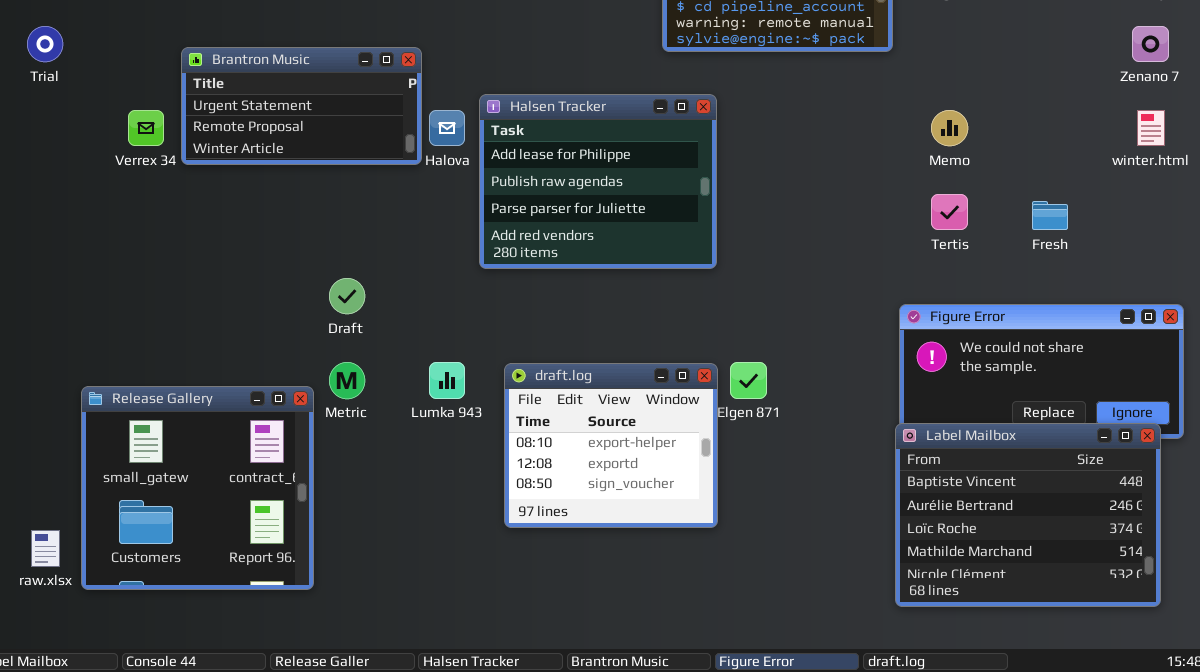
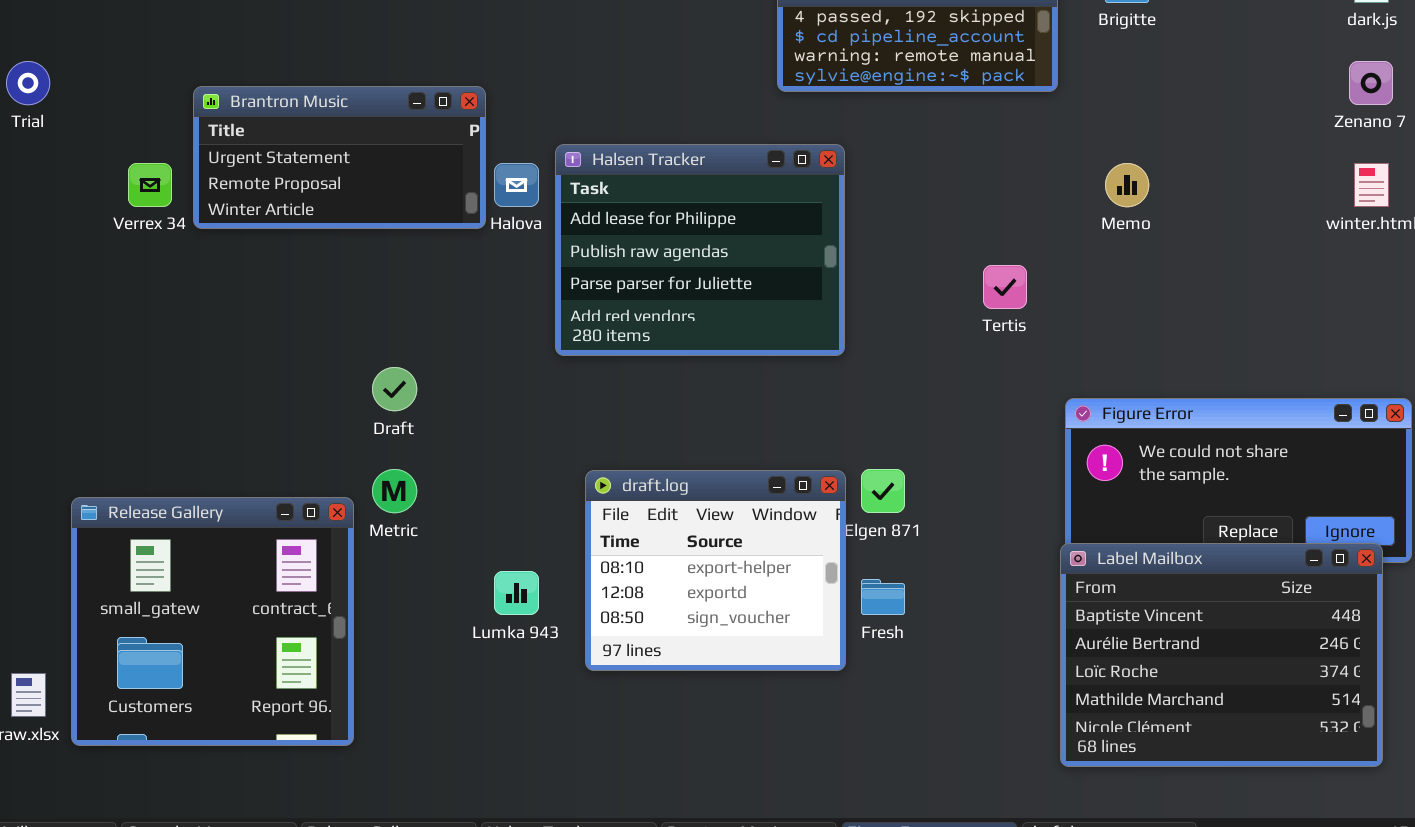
Tertis: [931,194,968,230] -> [983,265,1027,309], moved
Fresh: [1032,201,1068,230] -> [861,579,905,615], moved
Lumka 943: [429,362,465,399] -> [494,571,539,615], moved

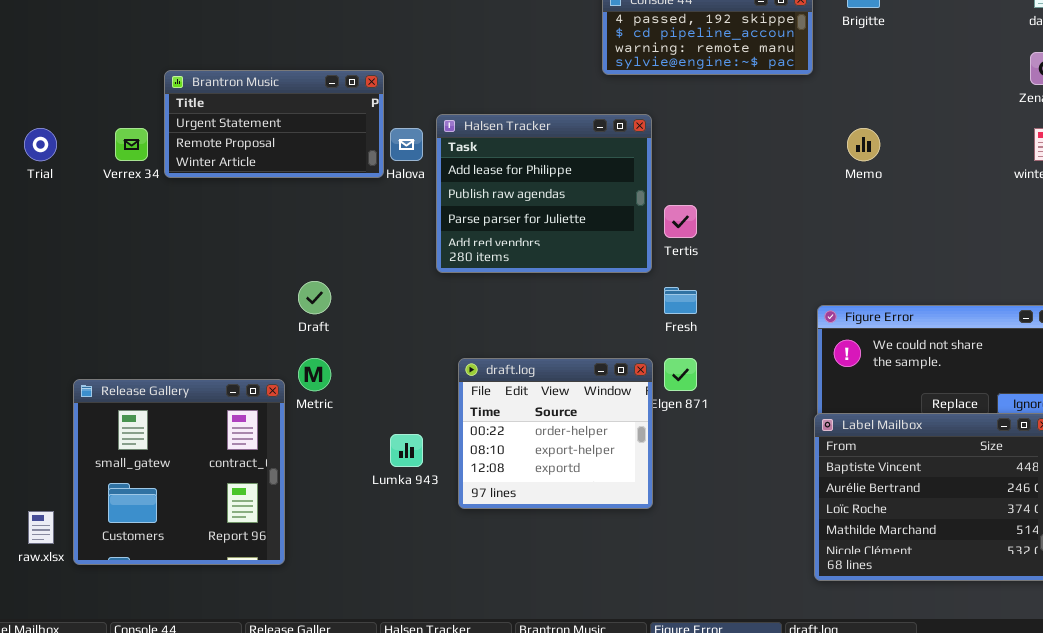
Trial: [6,61,50,105] -> [24,128,57,161], moved
Tertis: [983,265,1027,309] -> [664,205,697,238], moved
draft.log: [585,470,846,671] -> [458,358,653,509], scrolled up 1 row
Fresh: [861,579,905,615] -> [664,287,697,314], moved

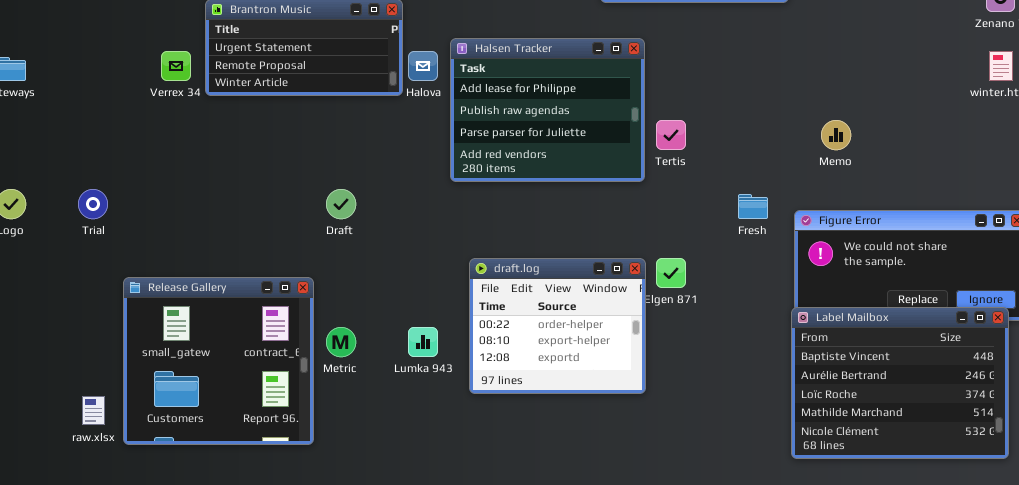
Trial: [24,128,57,161] -> [78,189,108,219], moved
Memo: [847,128,880,161] -> [821,120,851,150], moved
Fresh: [664,287,697,314] -> [738,194,768,219], moved
Metric: [298,358,331,391] -> [326,327,356,357], moved

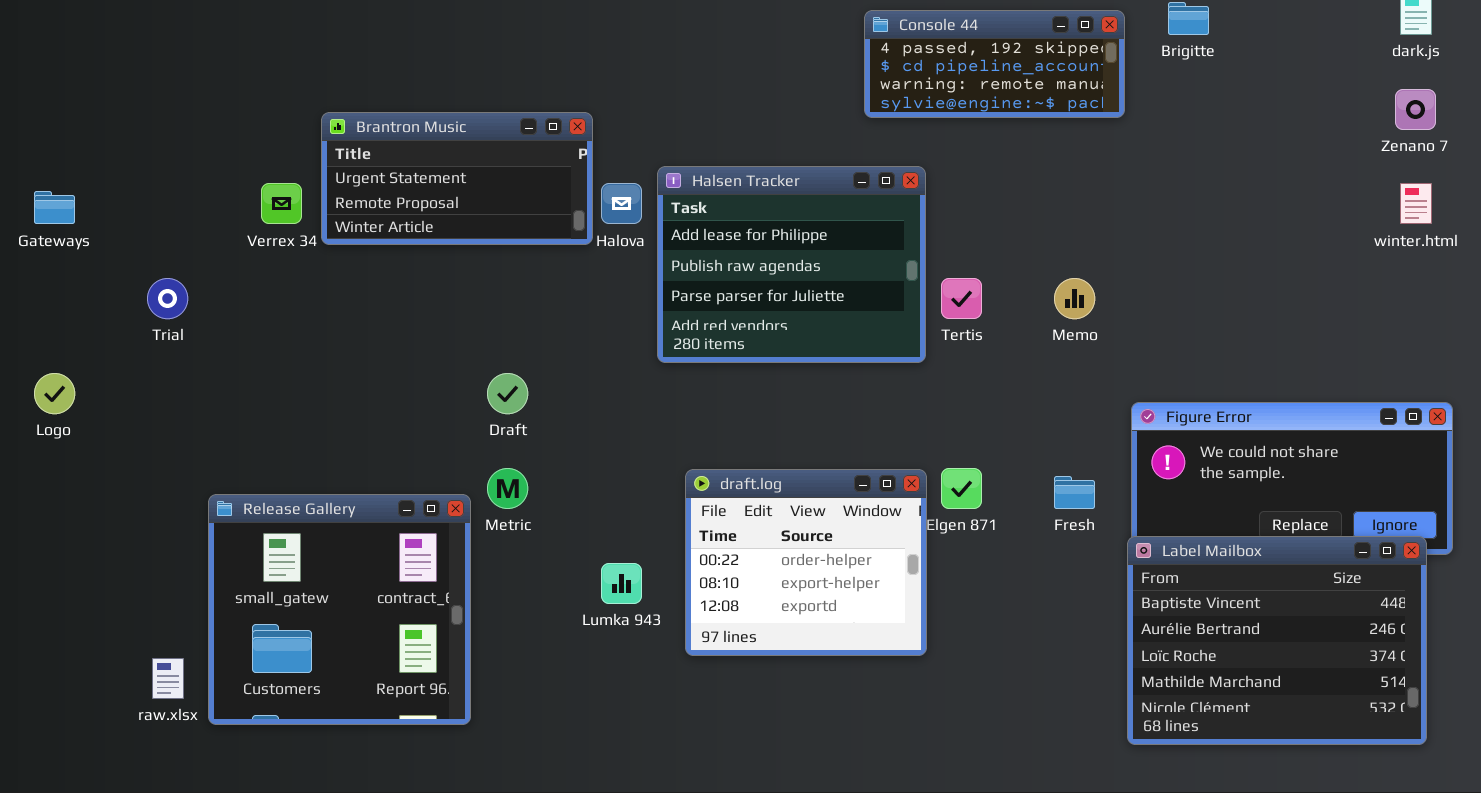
Memo: [821,120,851,150] -> [1054,278,1095,319], moved
Trial: [78,189,108,219] -> [147,278,188,319], moved
Fresh: [738,194,768,219] -> [1054,476,1095,509], moved
Metric: [326,327,356,357] -> [487,468,528,509], moved

